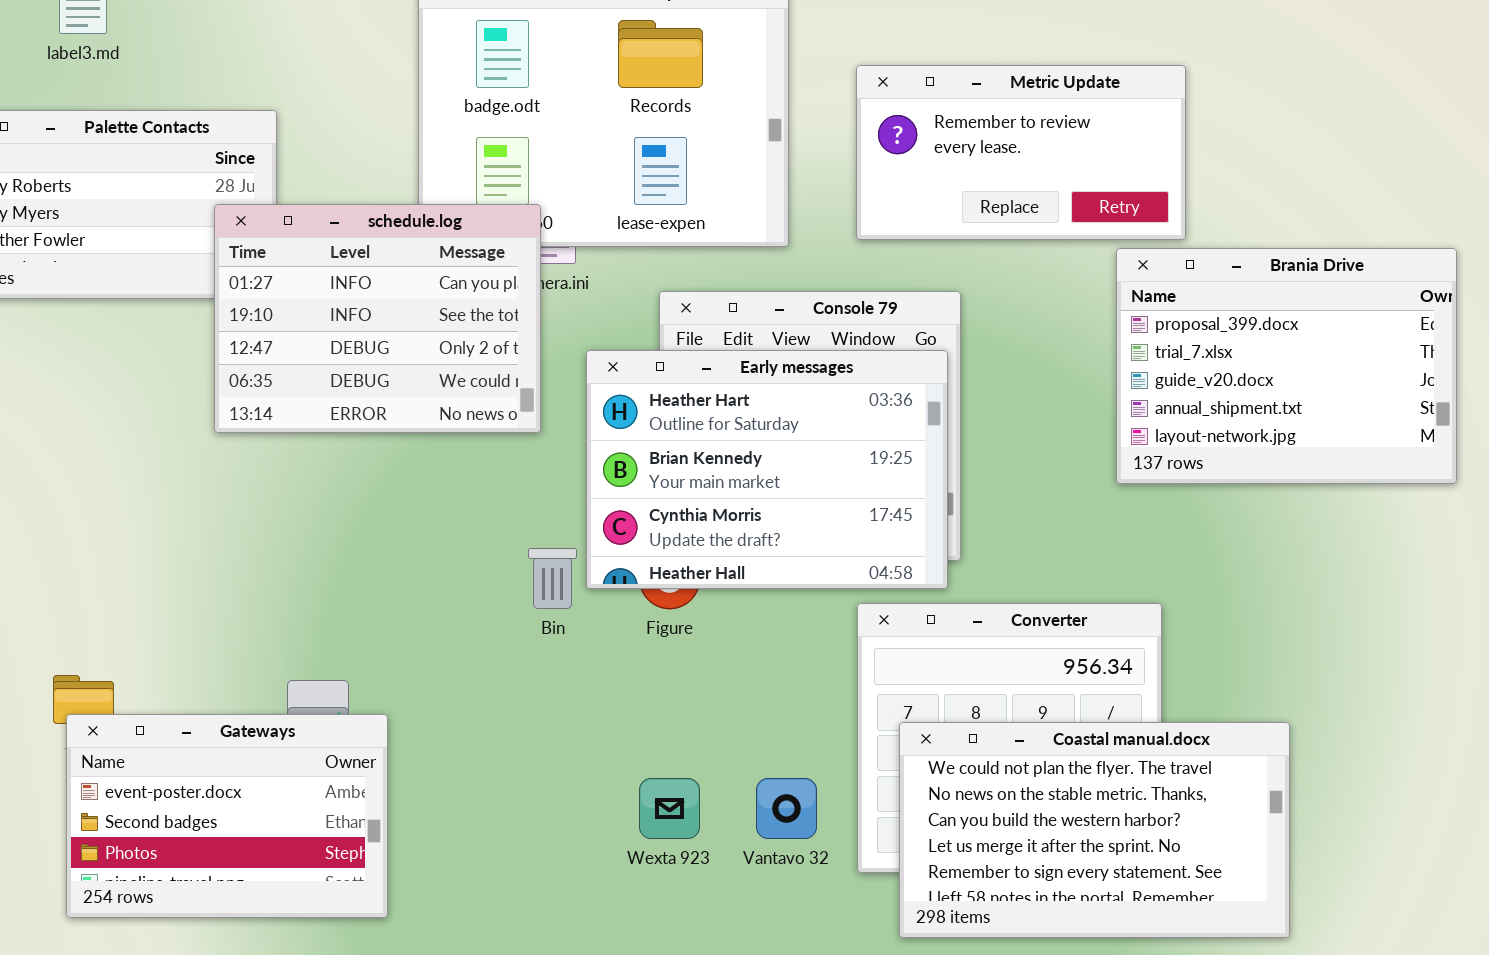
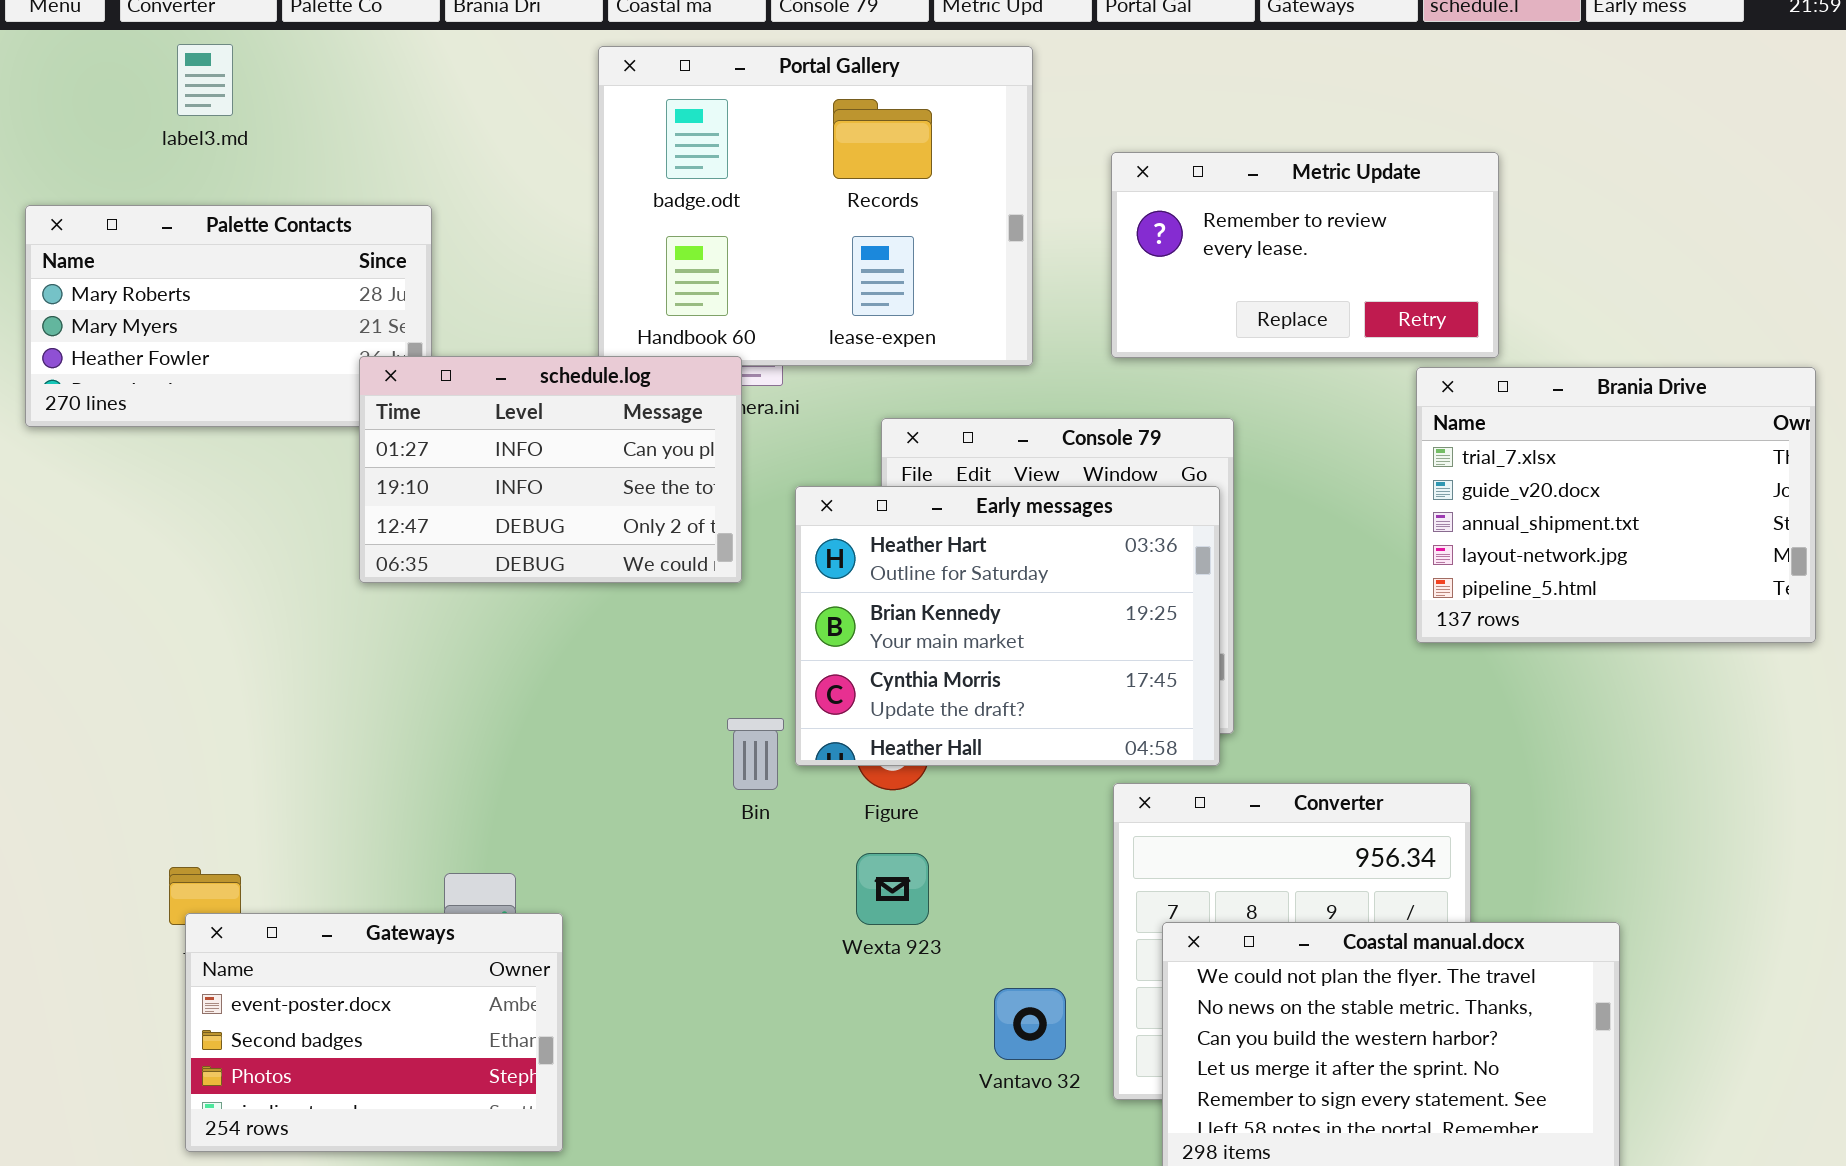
schedule.log: [214,204,541,433] -> [359,356,742,583], resized
Brania Drive: [1116,248,1457,484] -> [1416,367,1816,643], scrolled down 1 row
Wexta 923: [639,778,700,839] -> [856,853,929,925], moved

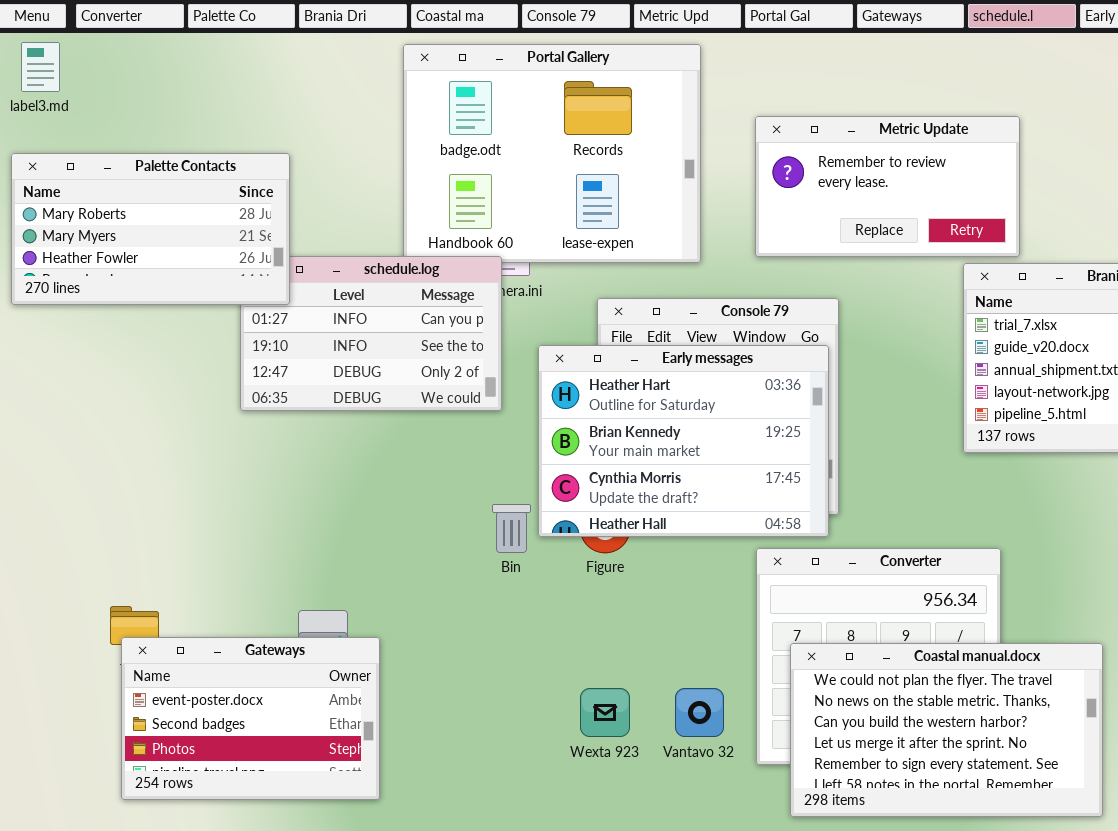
label3.md: [177,44,233,116] -> [21,42,60,92], moved
Palette Contacts: [25,205,432,427] -> [11,153,290,305], raised
Wexta 923: [856,853,929,925] -> [580,688,630,737], moved

